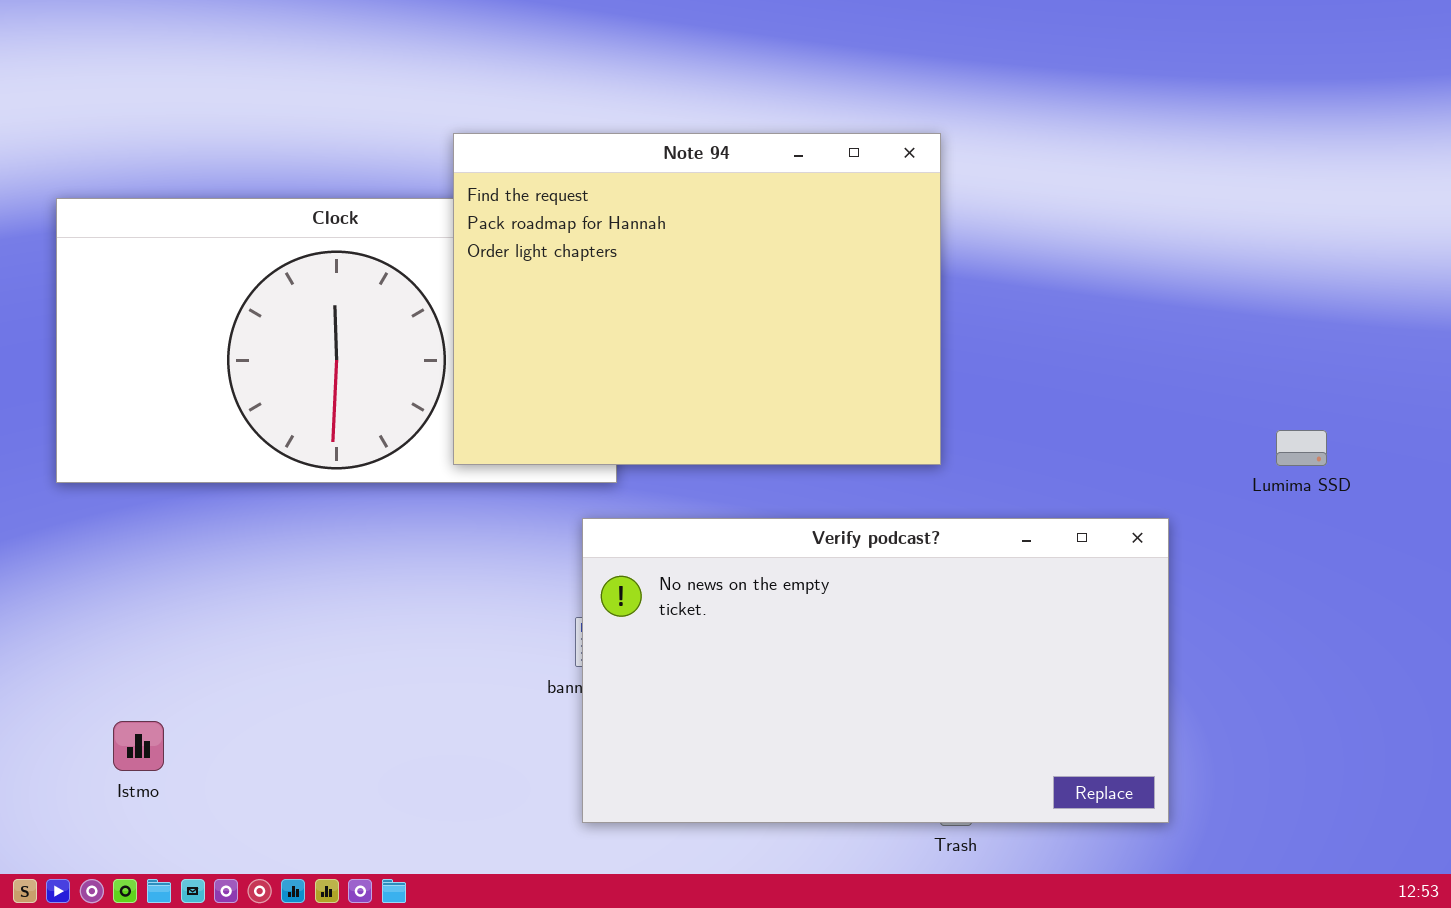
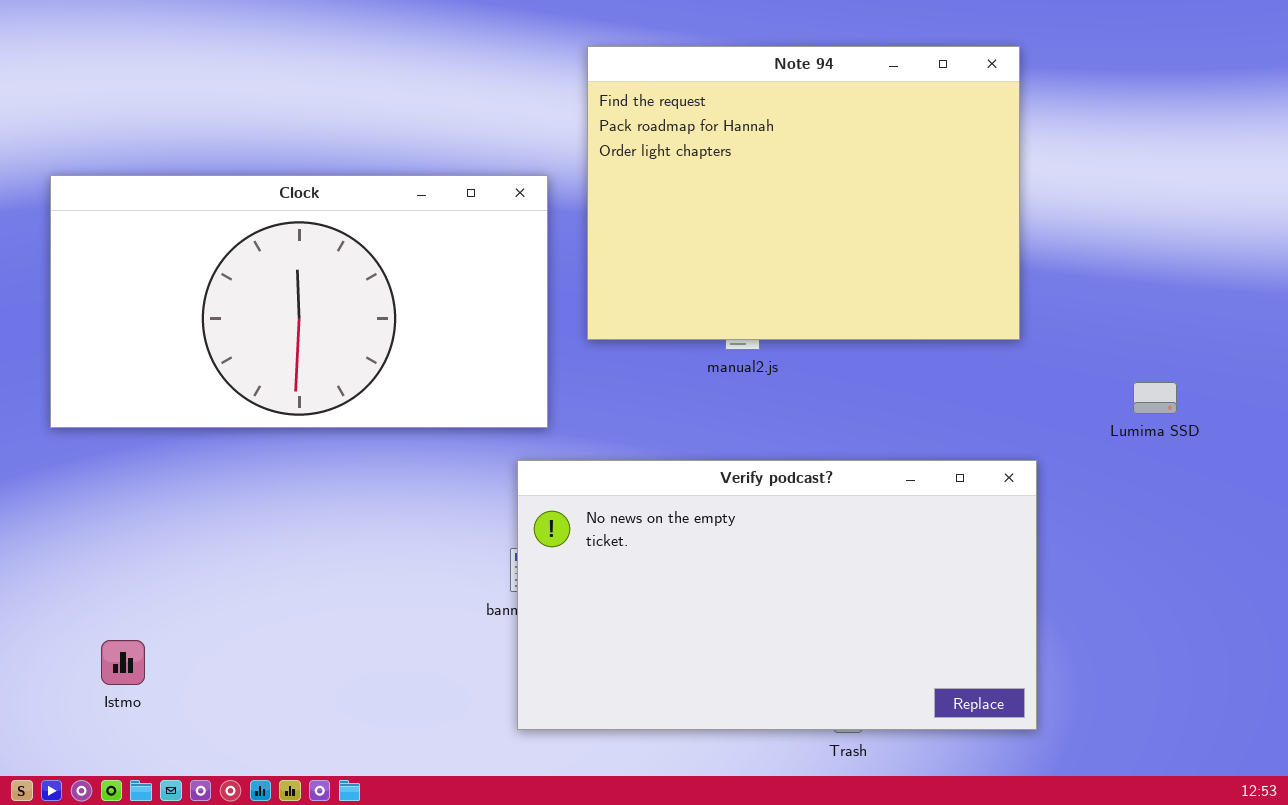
Note 94: [453,133,941,465] -> [587,46,1020,340], moved

